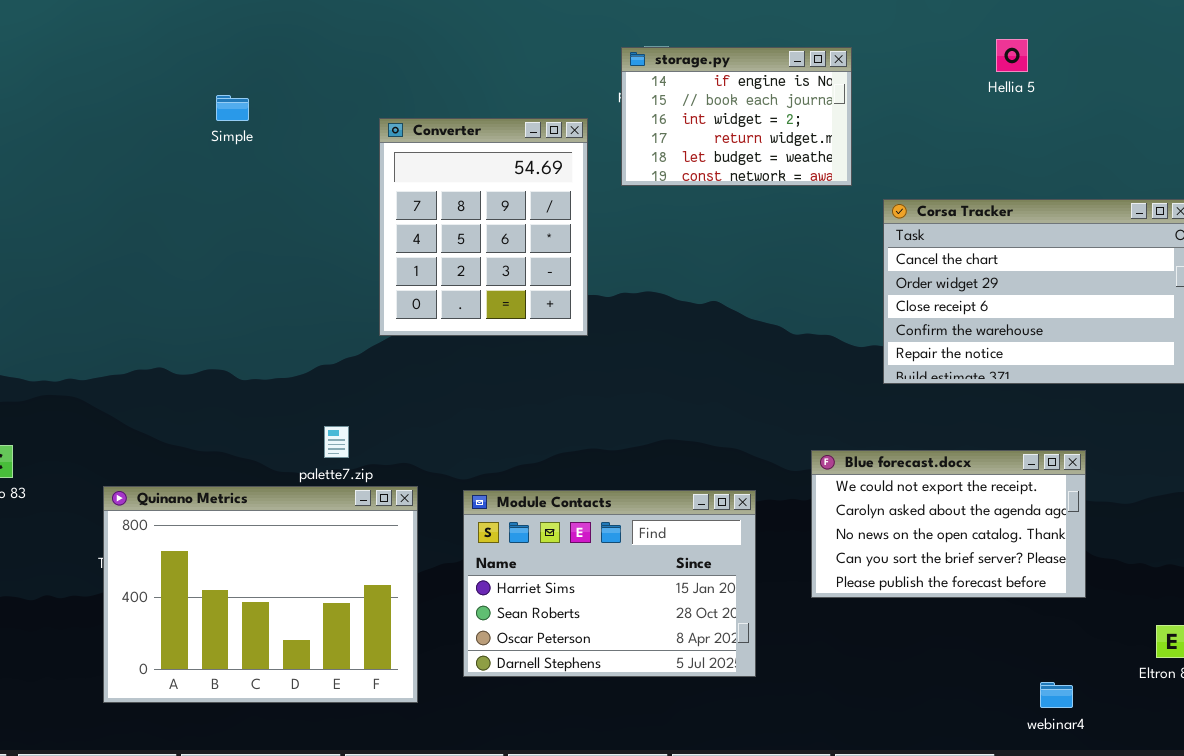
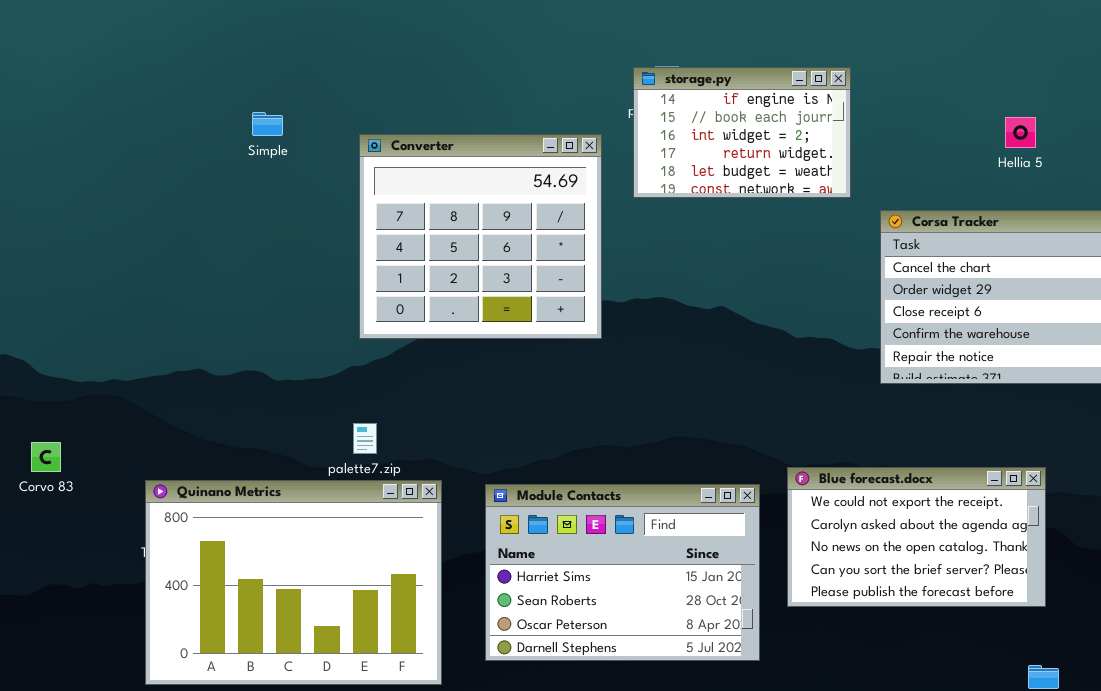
Hellia 5: [996,39,1028,72] -> [1005,117,1036,148], moved
Converter: [379,118,588,336] -> [359,134,602,339], resized
Blue forecast.docx: [811,450,1086,598] -> [787,467,1046,607], moved

